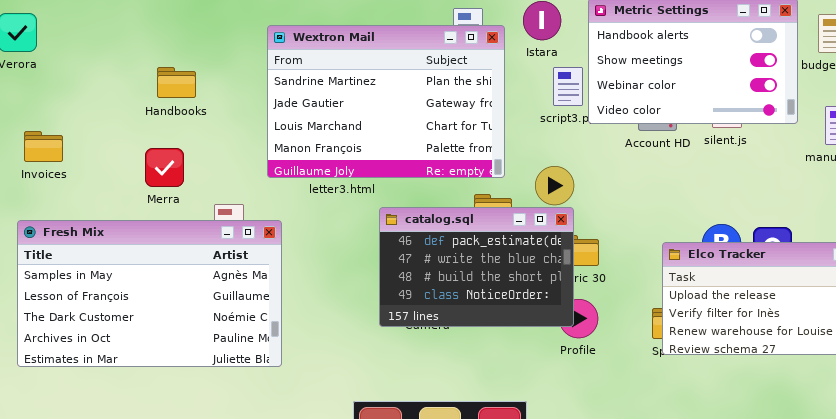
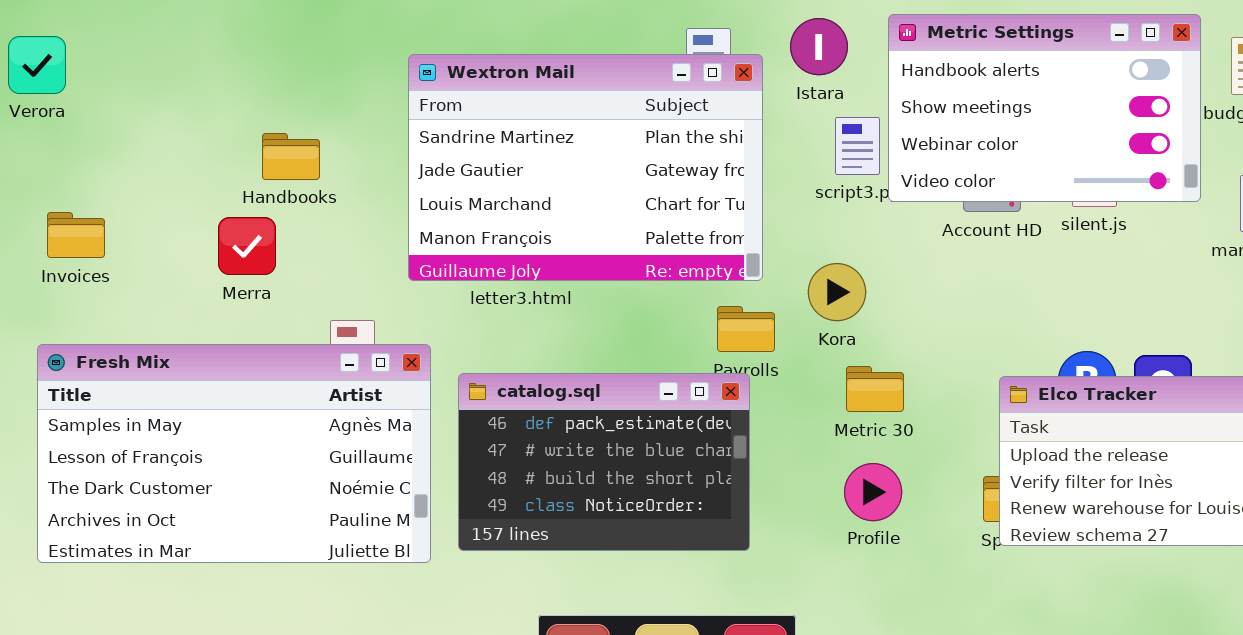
Handbooks: [157,67,196,98] -> [262,133,320,180], moved
Merra: [145,148,184,187] -> [218,217,276,275], moved
catalog.sql: [379,207,574,327] -> [458,373,750,551], moved

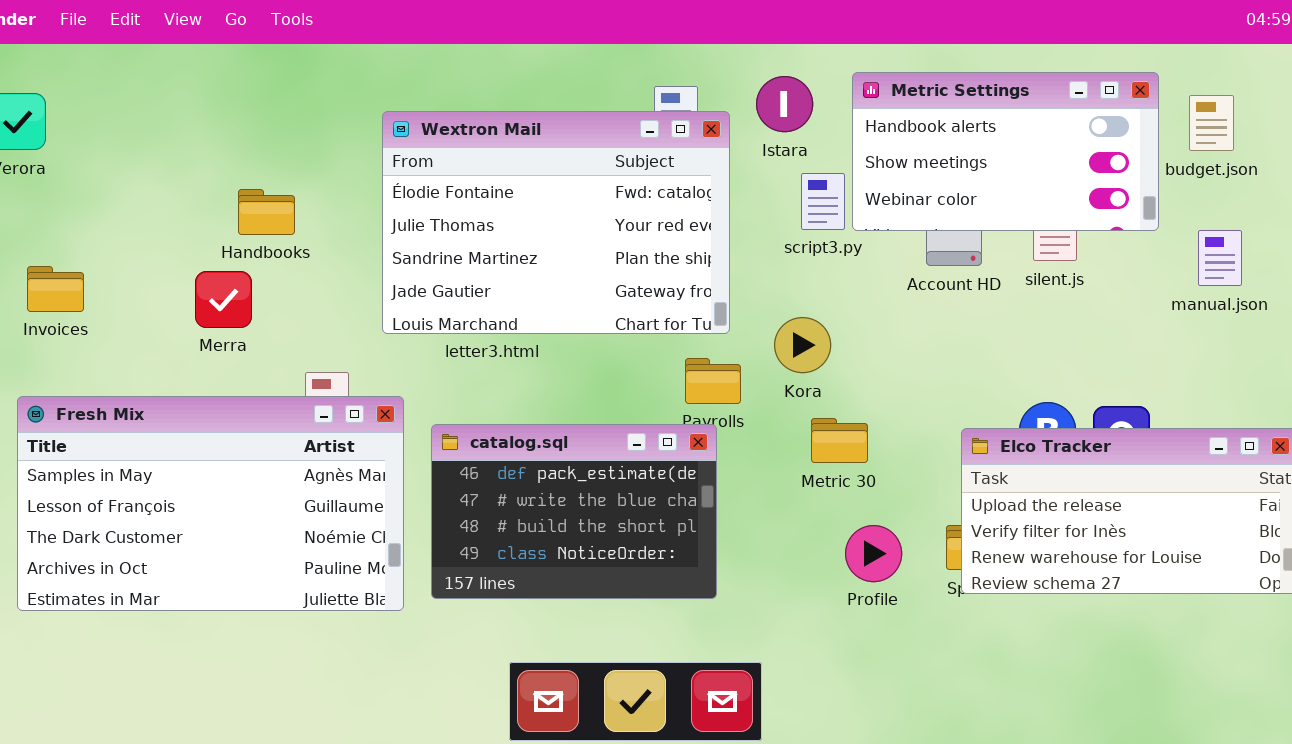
Metric Settings: [888,14,1201,202] -> [852,72,1159,231], resized
Wextron Mail: [408,54,763,281] -> [382,111,730,334], scrolled up 2 rows
Profile: [844,463,902,521] -> [845,525,902,582], moved

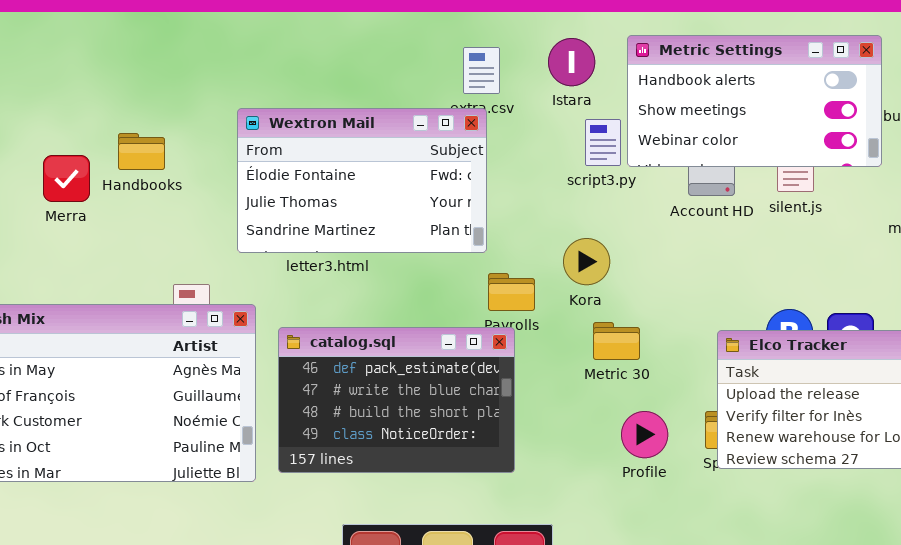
Wextron Mail: [382,111,730,334] -> [237,108,487,253], resized
Merra: [195,271,252,328] -> [43,155,90,202], moved

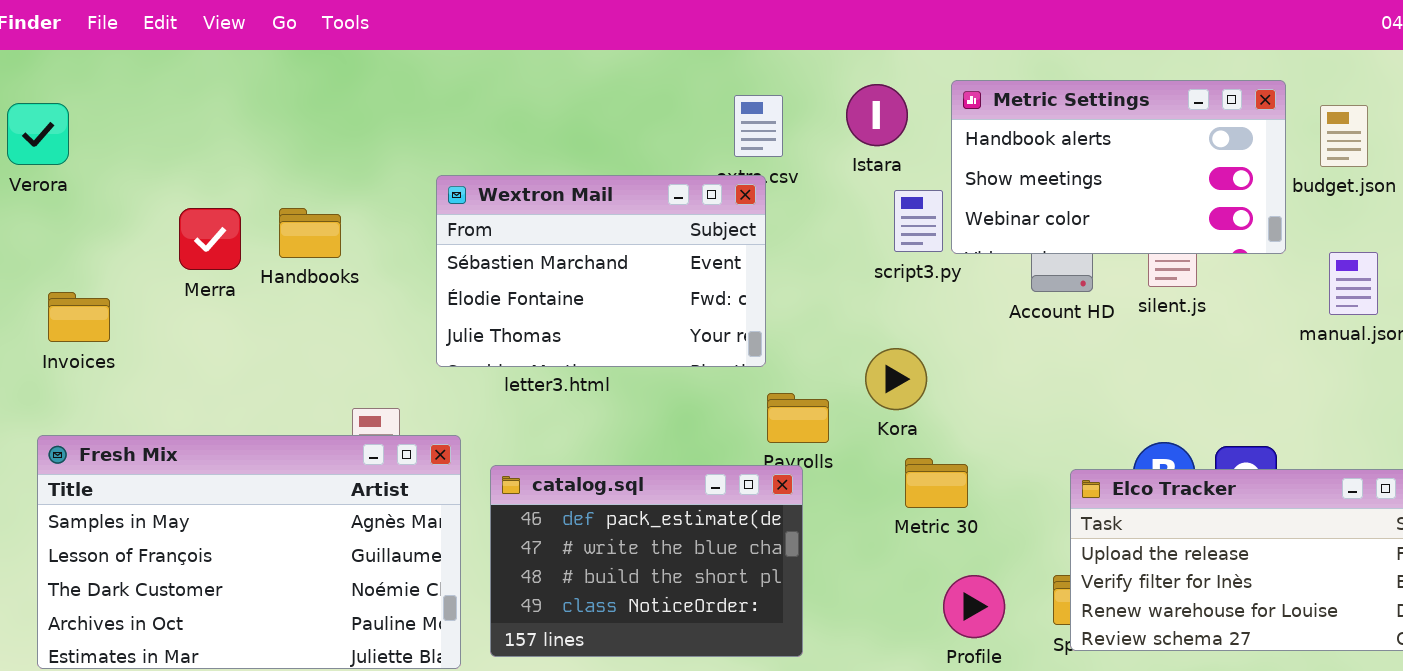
Wextron Mail: [237,108,487,253] -> [436,175,766,367], scrolled up 1 row
Merra: [43,155,90,202] -> [179,208,241,270], moved

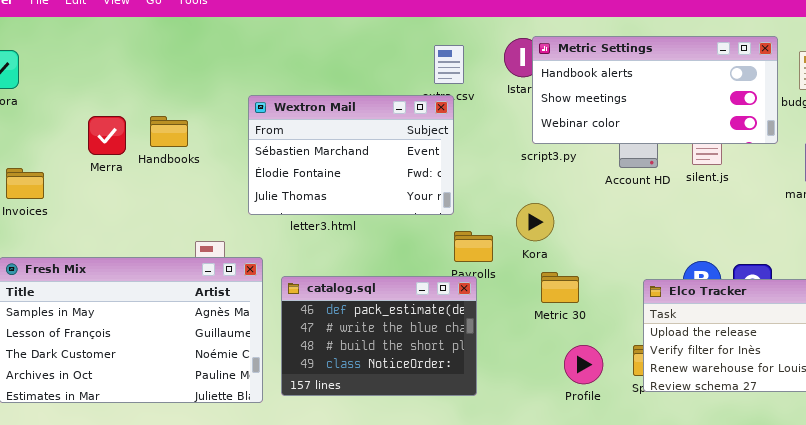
Metric Settings: [951,80,1286,254] -> [532,36,778,144], resized

